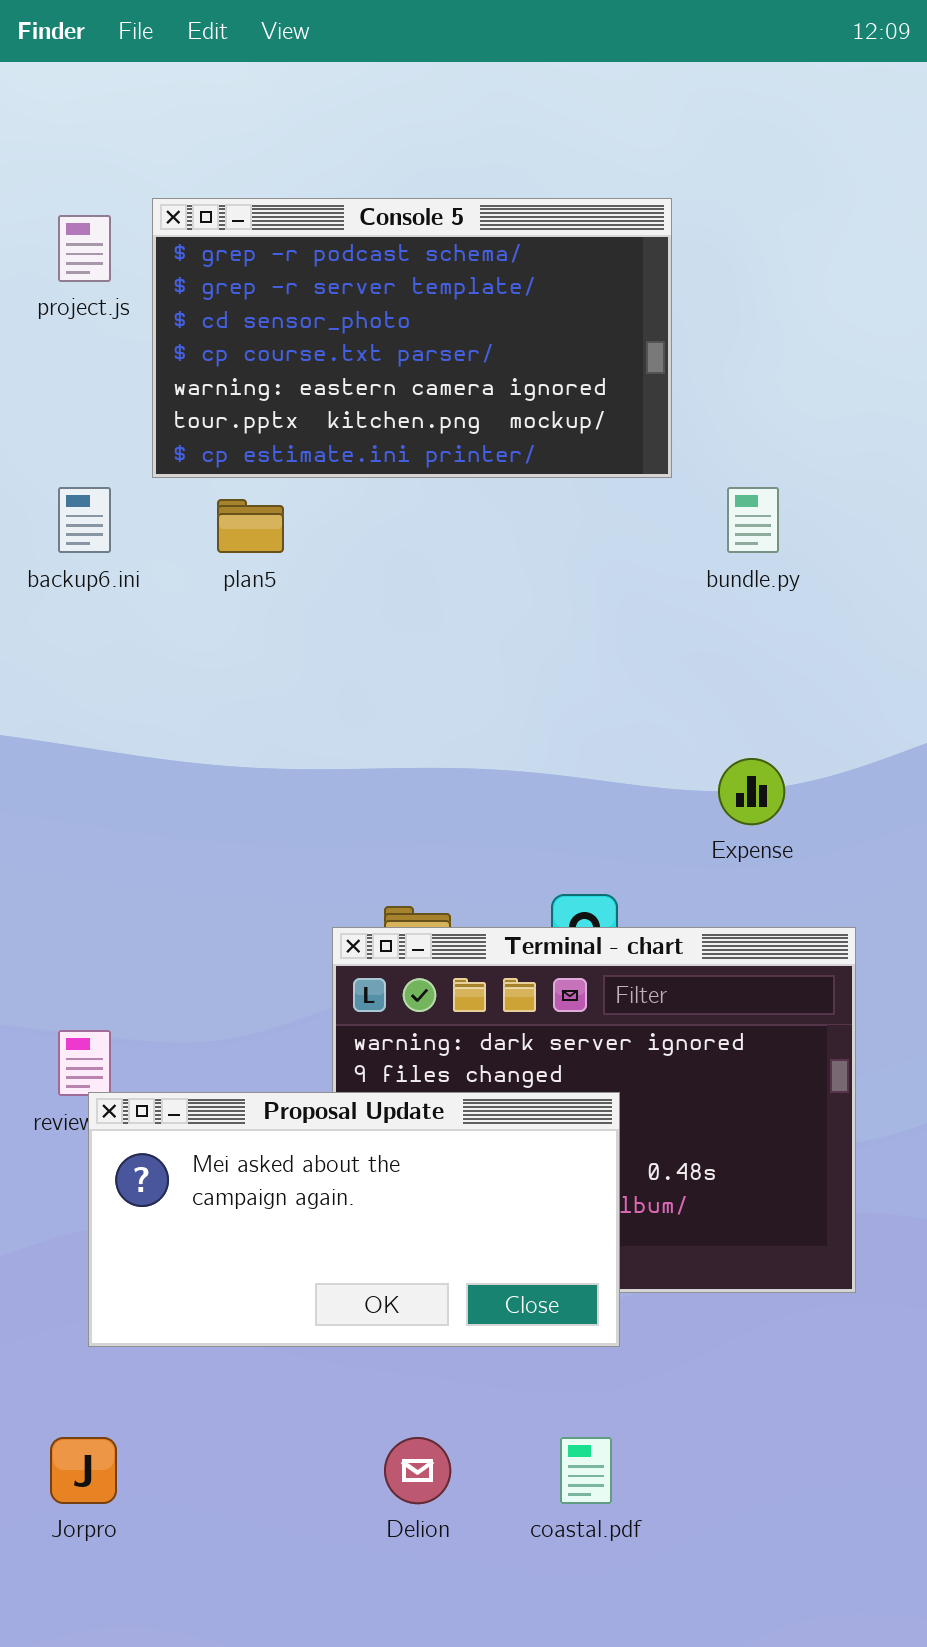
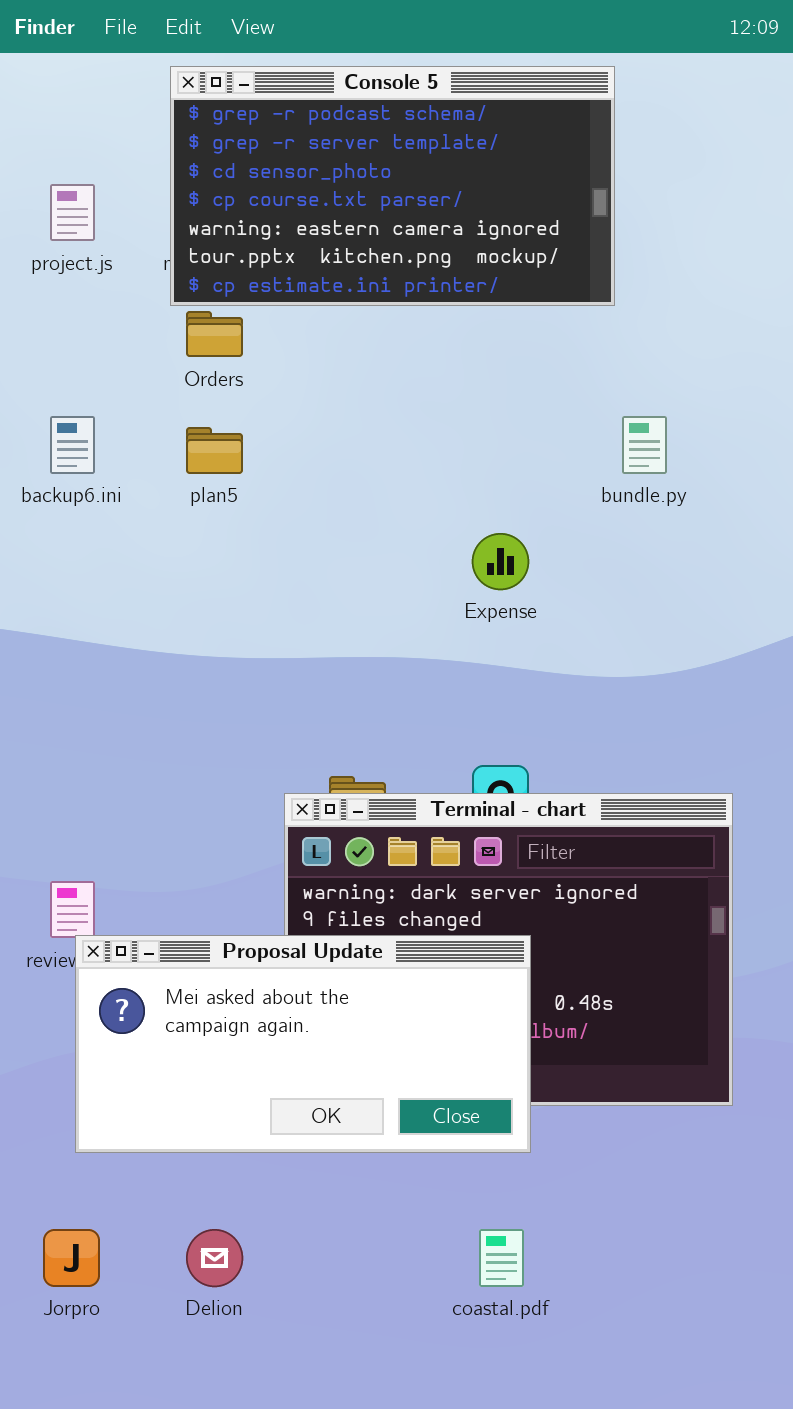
Console 5: [152,198,672,478] -> [170,66,615,306], moved
Expense: [718,758,785,825] -> [472,533,529,590], moved
Delion: [384,1437,451,1504] -> [186,1229,243,1287], moved

